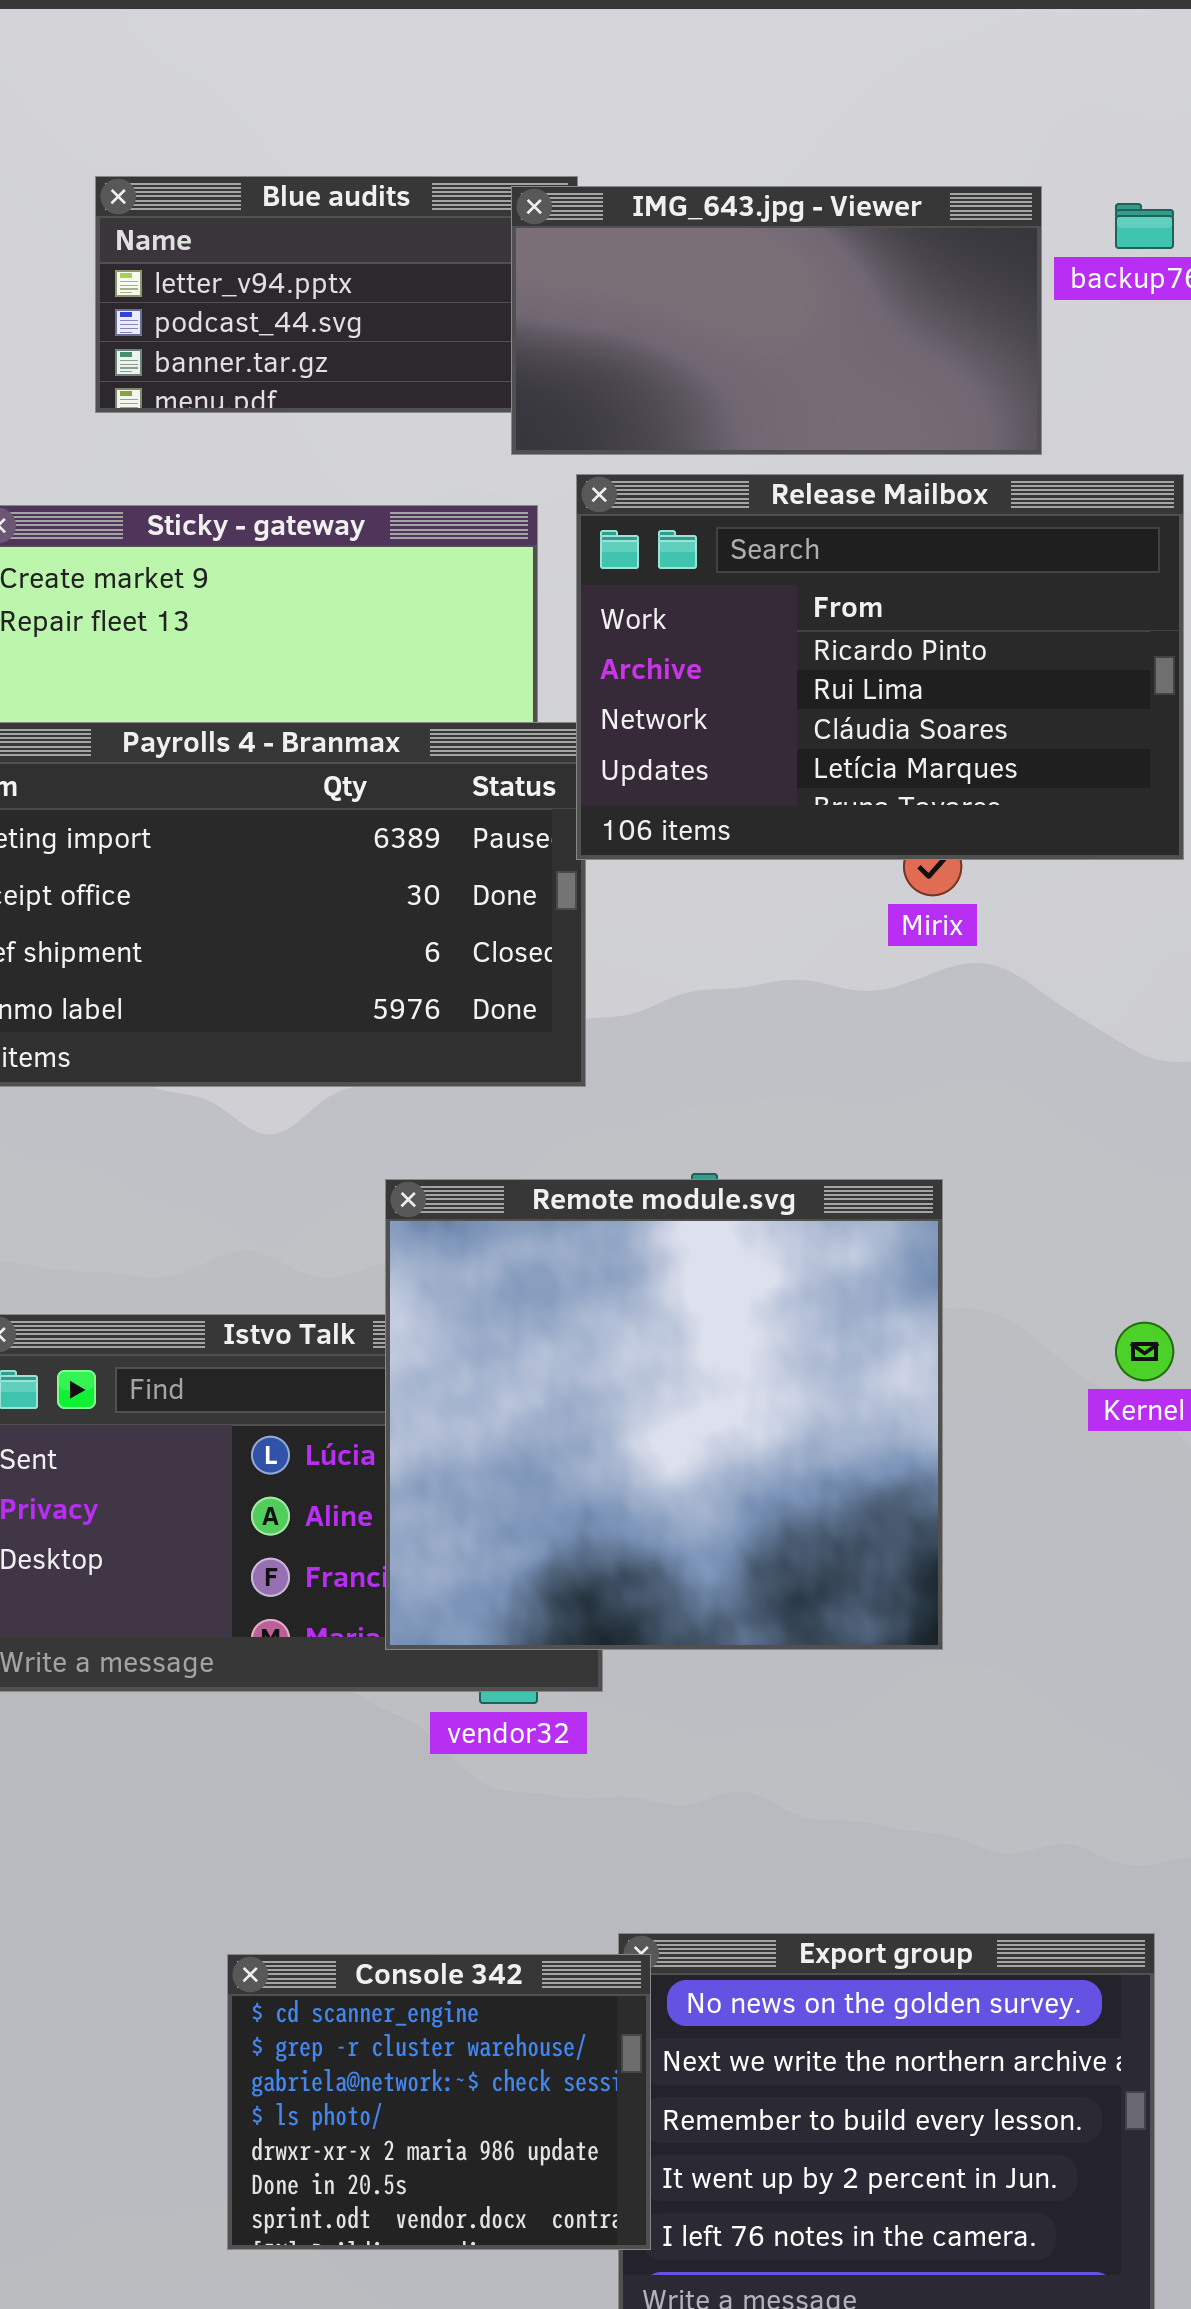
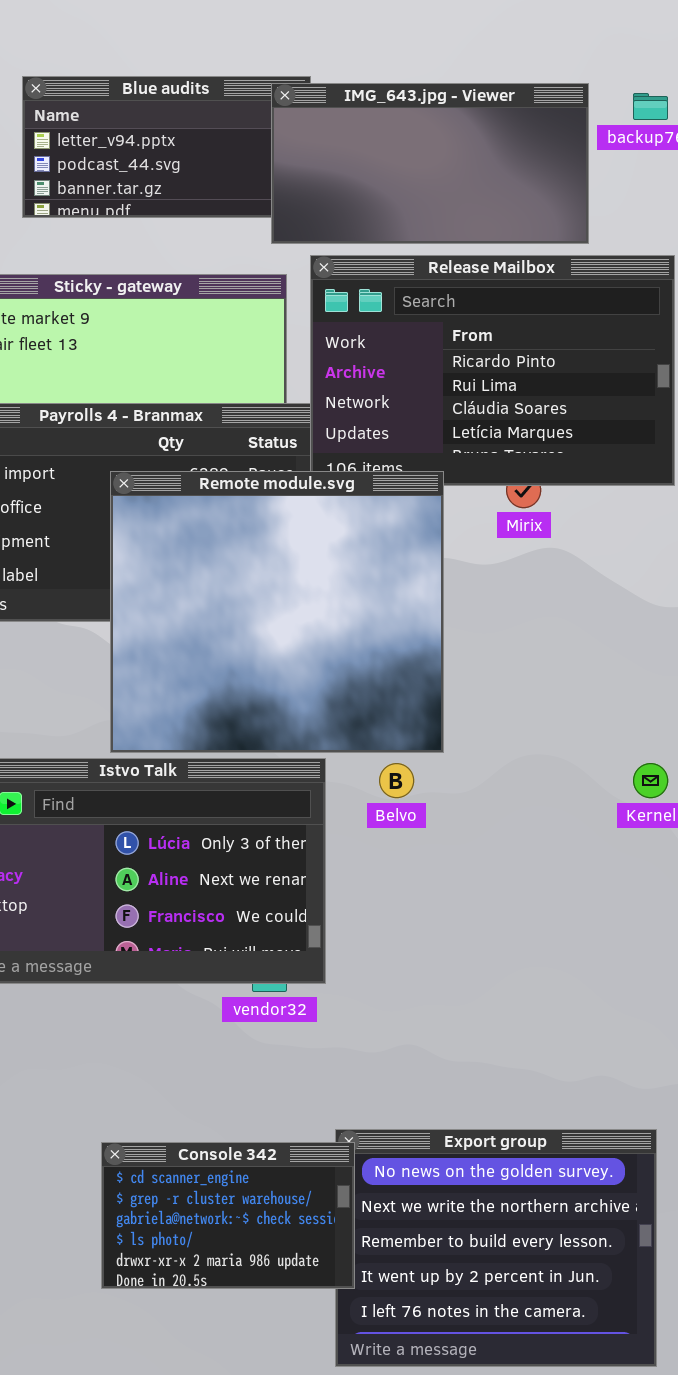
Remote module.svg: [385,1179,943,1650] -> [110,471,444,753], moved
Console 342: [227,1954,651,2250] -> [101,1142,355,1289], resized

